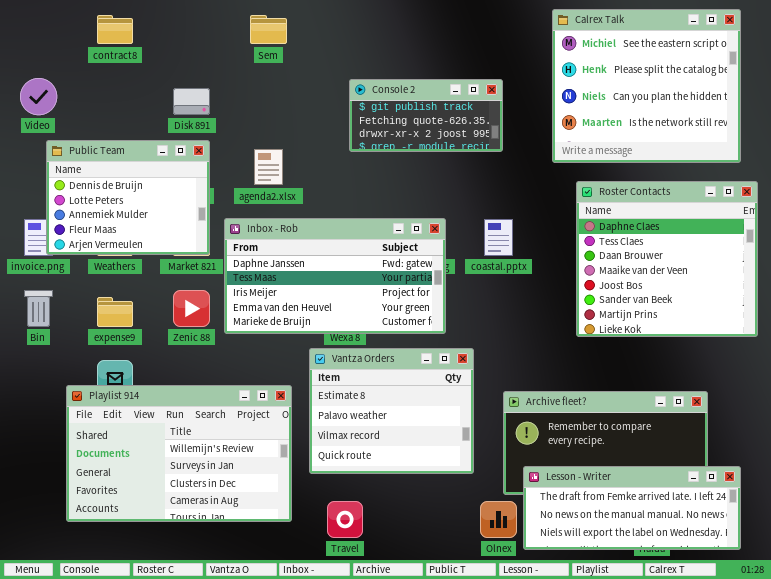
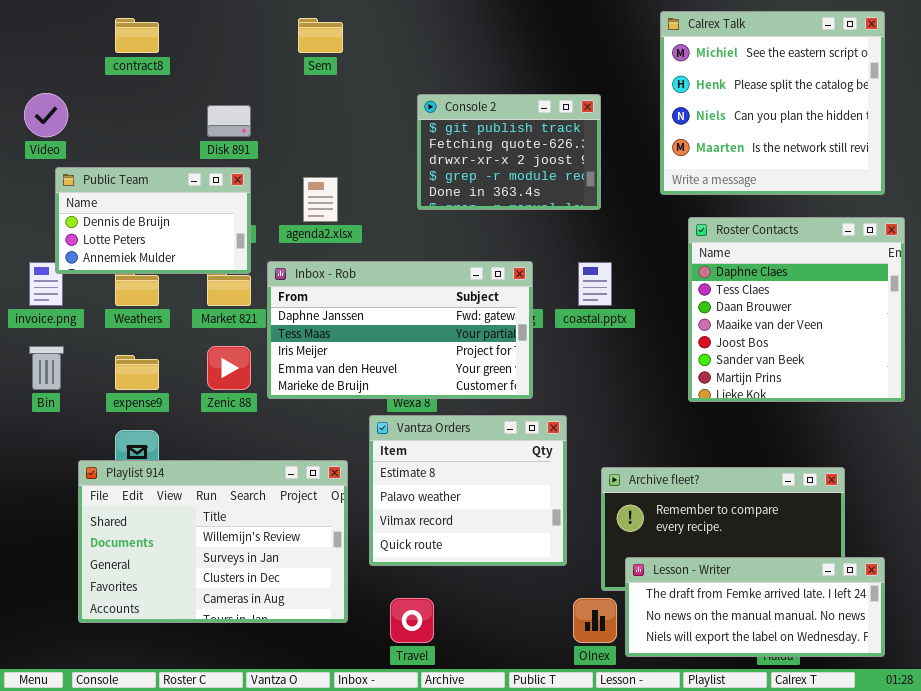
Console 2: [349,79,503,152] -> [417,94,601,210], resized
Public Team: [46,140,210,255] -> [55,167,251,274], resized

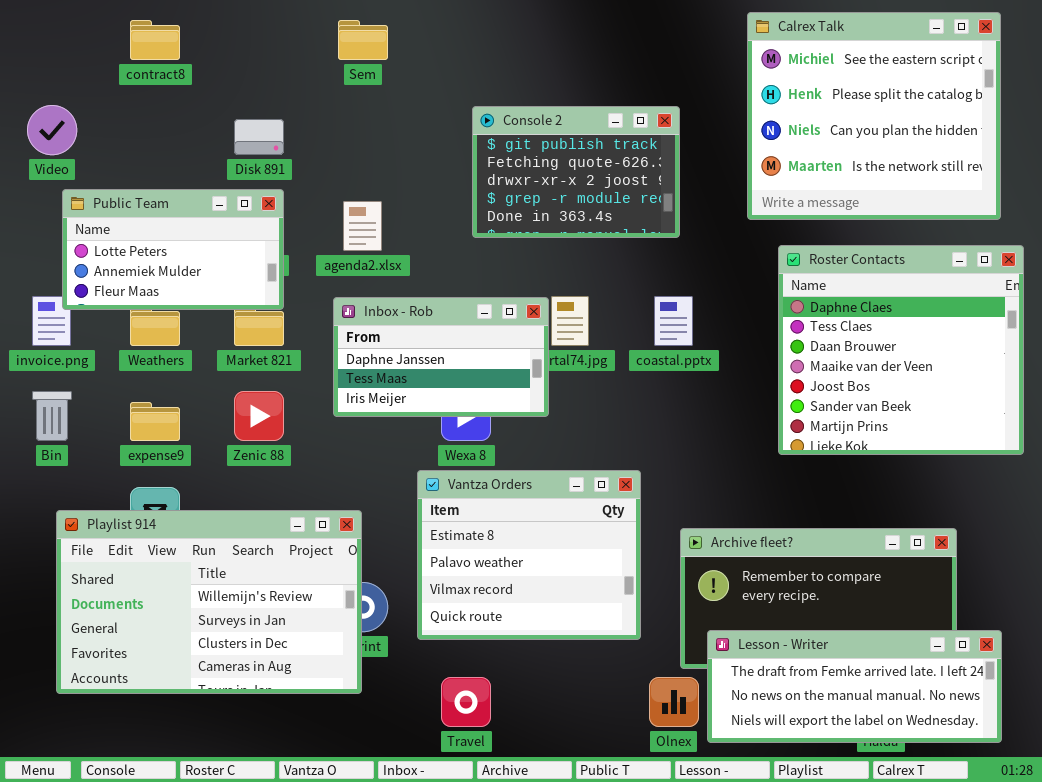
Public Team: [55,167,251,274] -> [62,189,284,310], scrolled down 1 row
Inbox - Rob: [267,261,533,399] -> [333,297,549,417], moved, resized
Playlist 914: [78,460,348,623] -> [56,510,362,694], moved

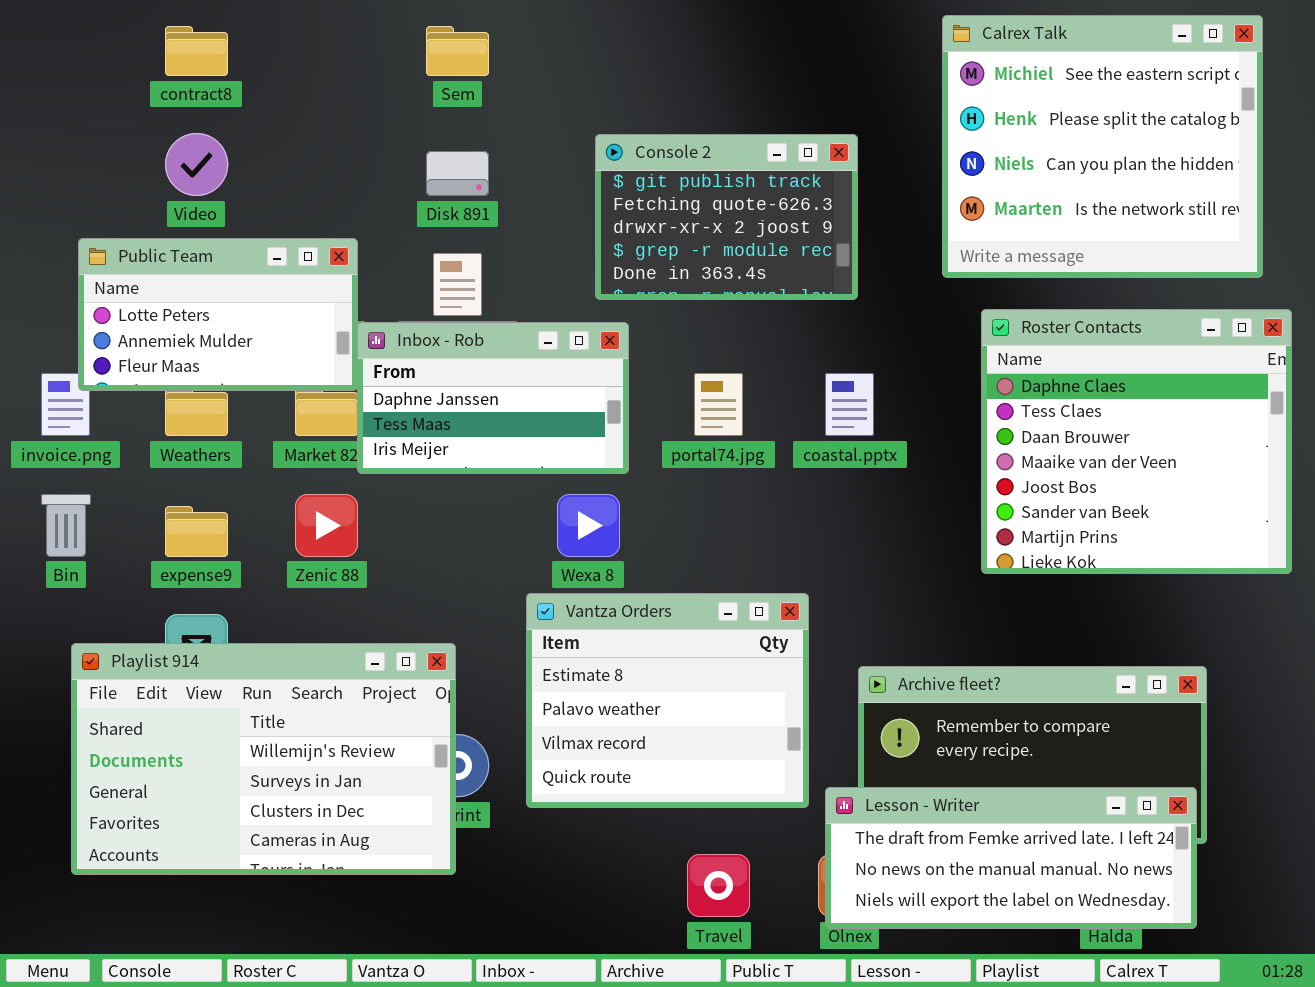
Video: [27,105,77,155] -> [165,133,228,196], moved
Disk 891: [234,119,284,155] -> [426,151,489,196], moved
Inbox - Rob: [333,297,549,417] -> [357,322,629,474], moved
Lesson - Writer: [707,630,1002,743] -> [825,787,1197,929], moved
Travel: [441,677,491,727] -> [687,854,750,917], moved

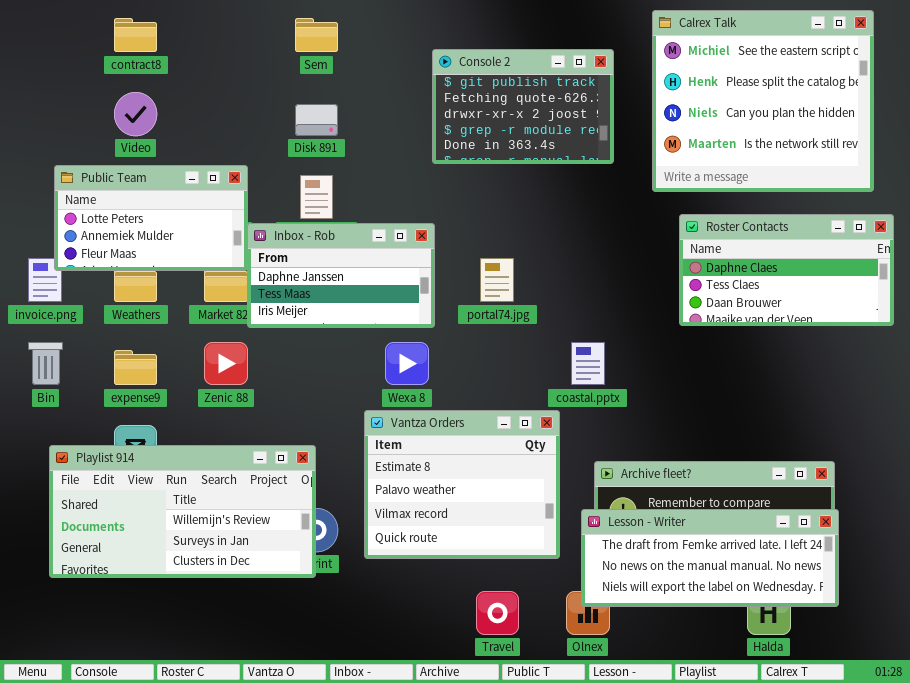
Console 2: [595,134,858,300] -> [432,49,614,164], moved
Roster Contacts: [981,309,1292,574] -> [679,214,894,326], resized
coastal.pptx: [825,373,874,436] -> [571,342,605,385], moved
Playlist 914: [71,643,456,875] -> [49,445,316,578], resized
Lesson - Writer: [825,787,1197,929] -> [581,509,839,607], moved

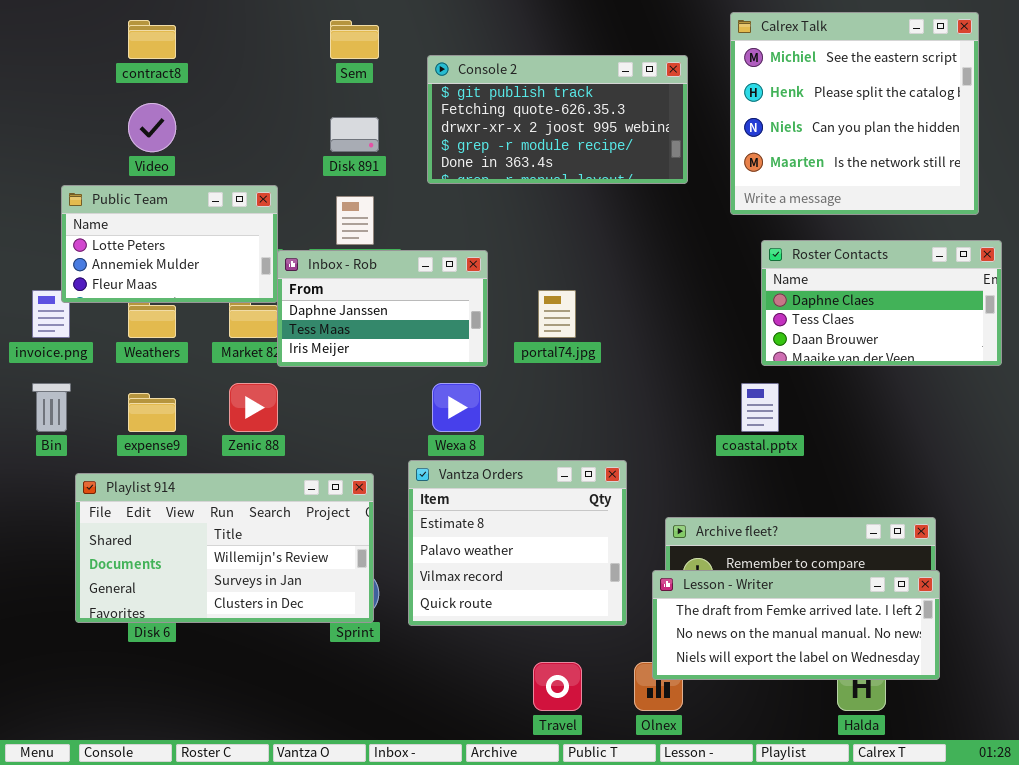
Console 2: [432,49,614,164] -> [427,55,688,184], resized
coastal.pptx: [571,342,605,385] -> [741,383,779,432], moved
Playlist 914: [49,445,316,578] -> [75,473,374,623], moved

